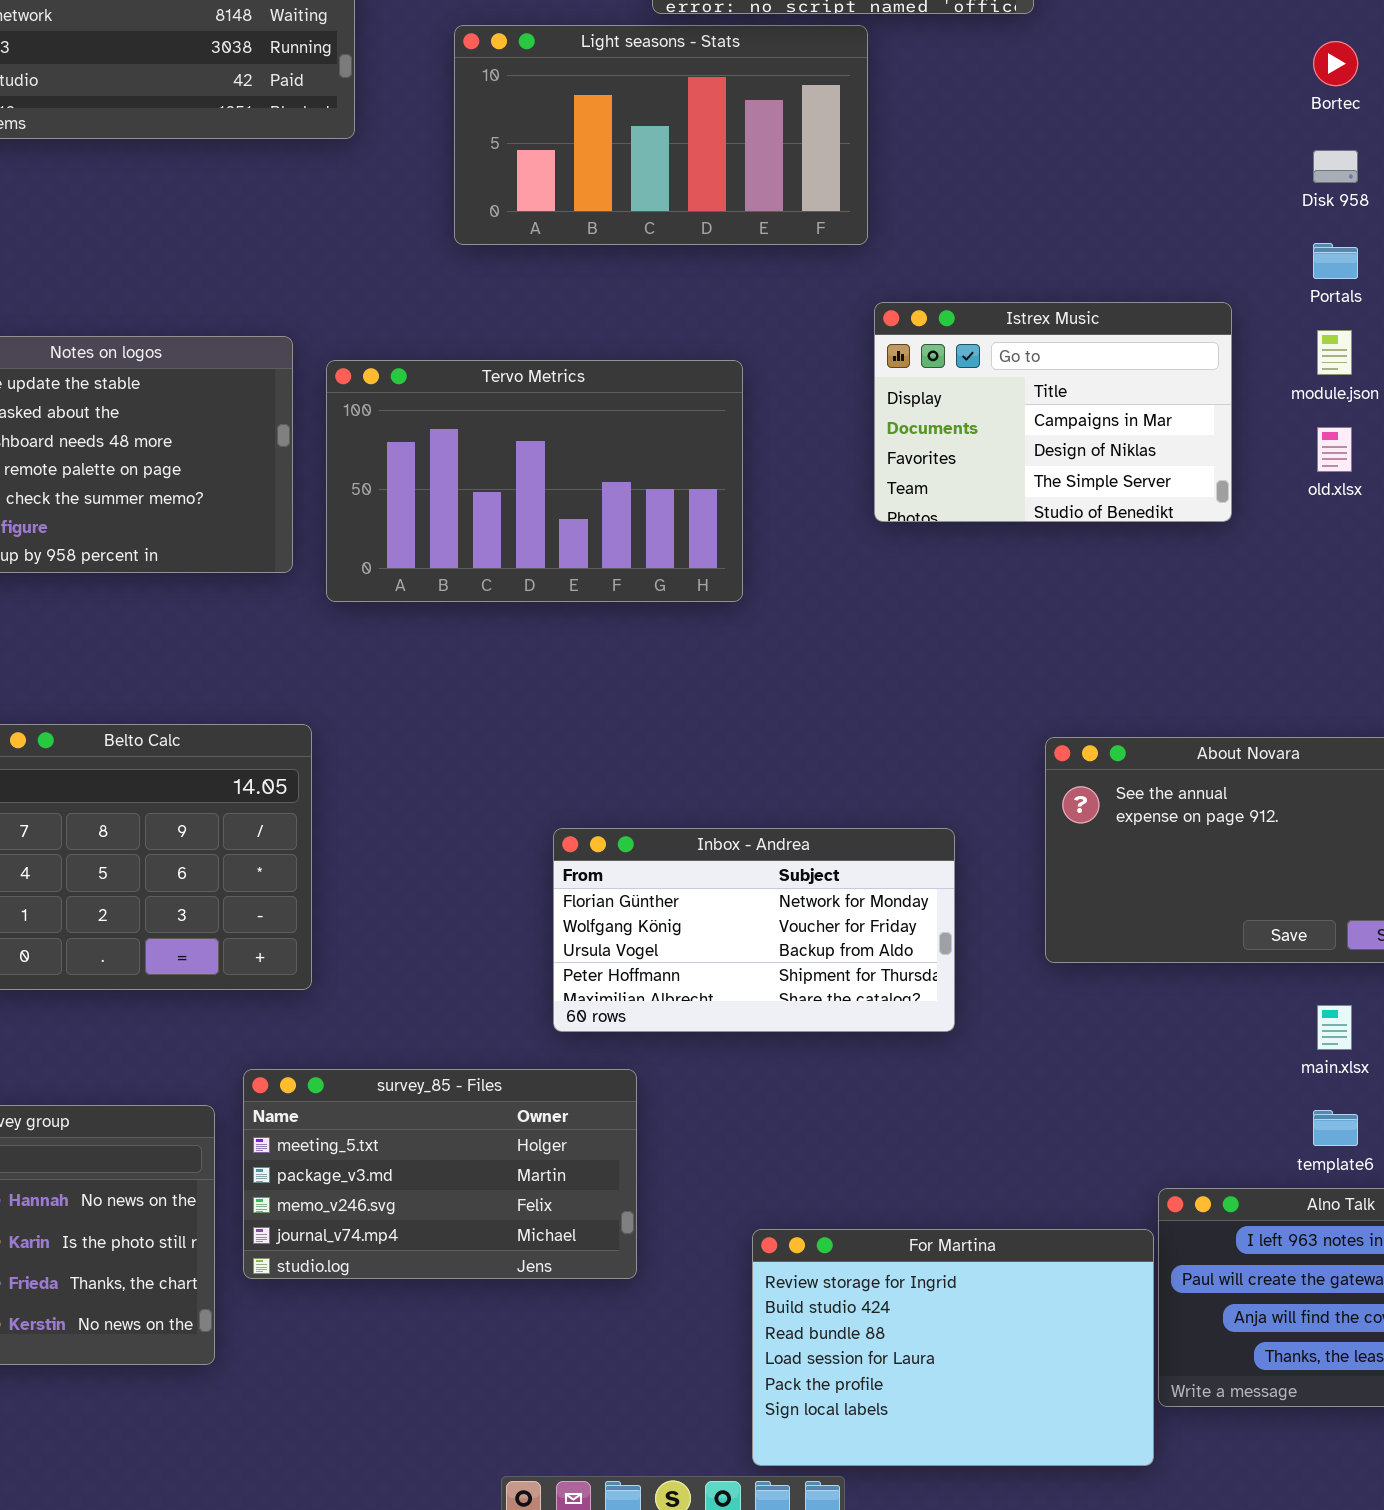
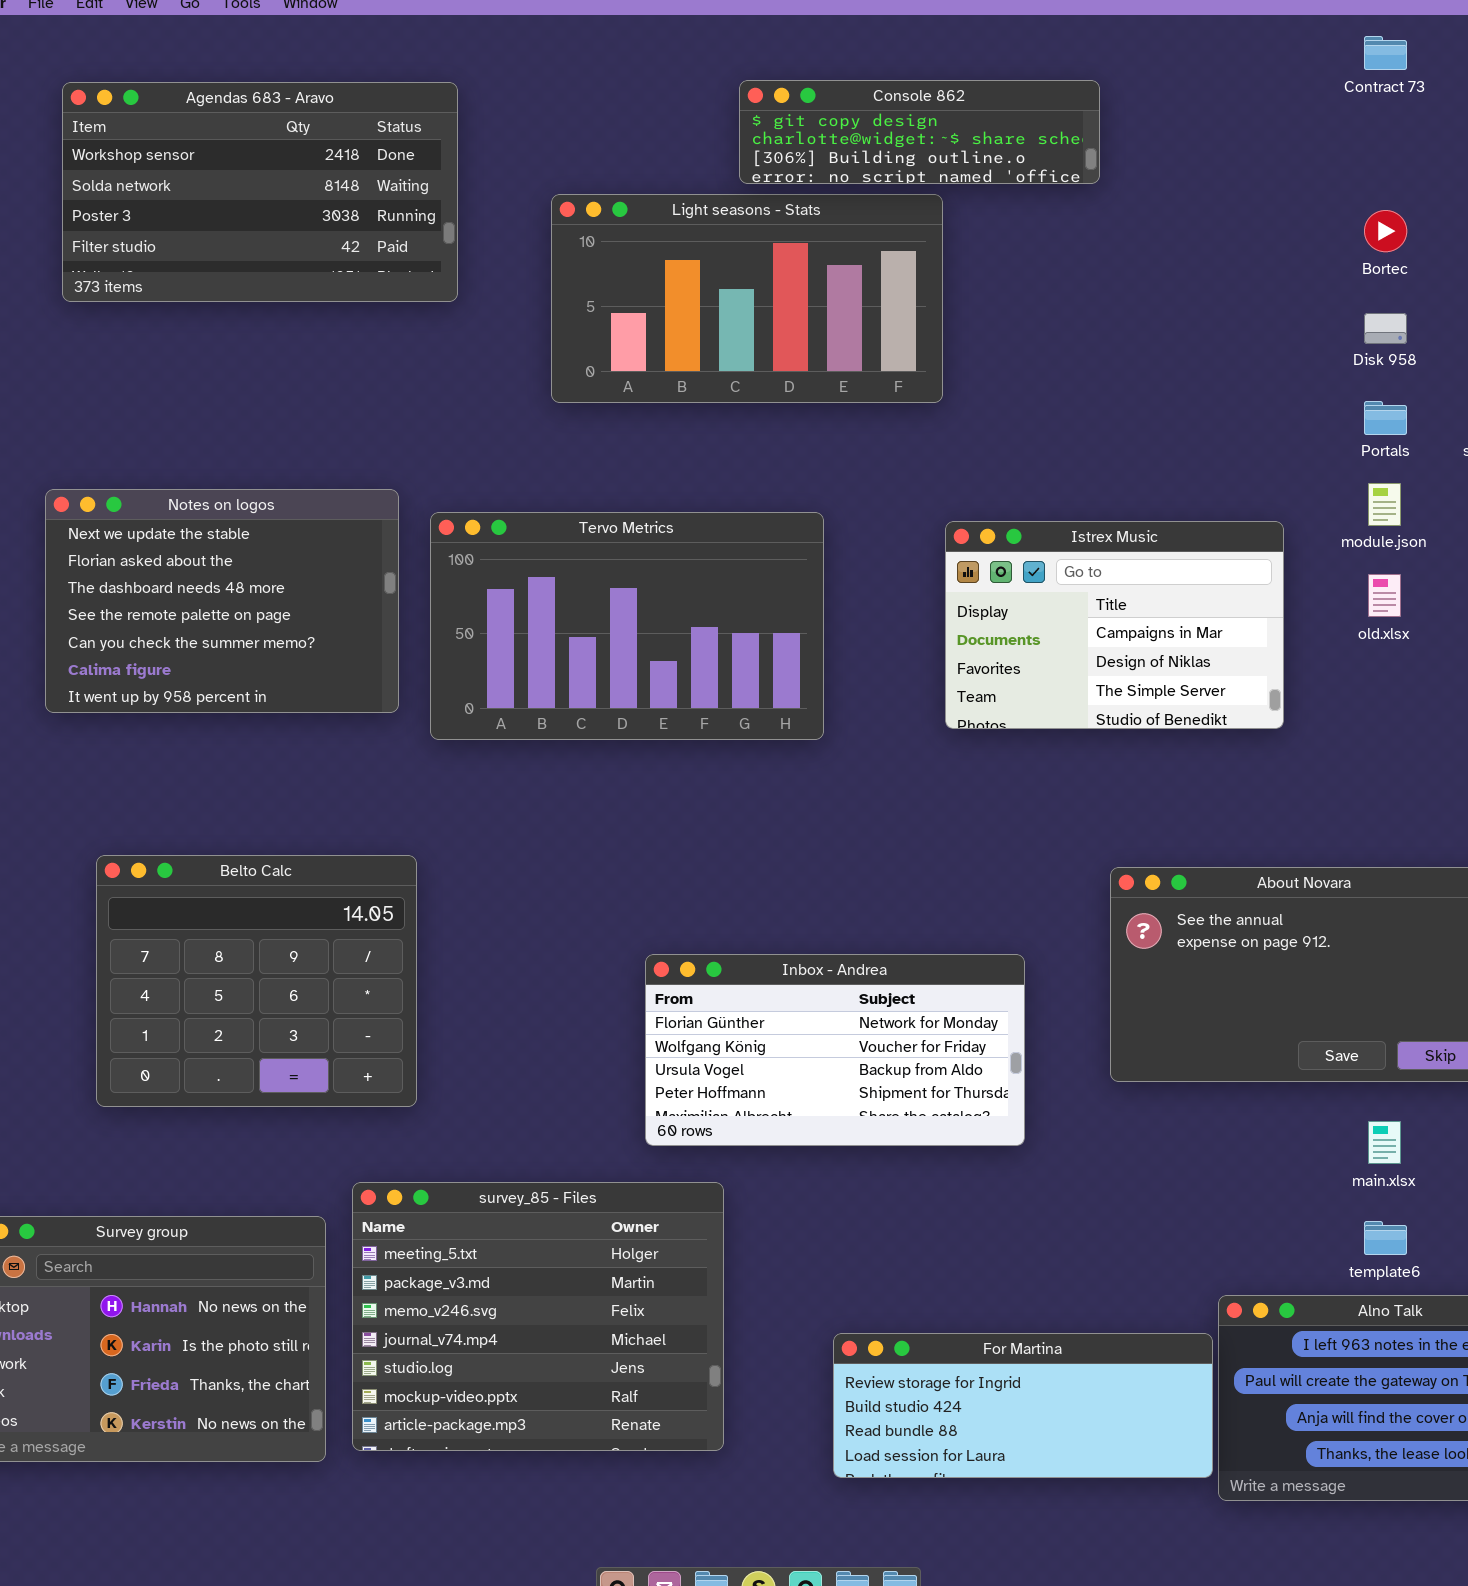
Istrex Music: [874,302,1232,522] -> [945,521,1284,729], moved
survey_85 - Files: [243,1069,637,1279] -> [352,1182,724,1451], resized
For Martina: [752,1229,1154,1466] -> [833,1333,1213,1478], resized

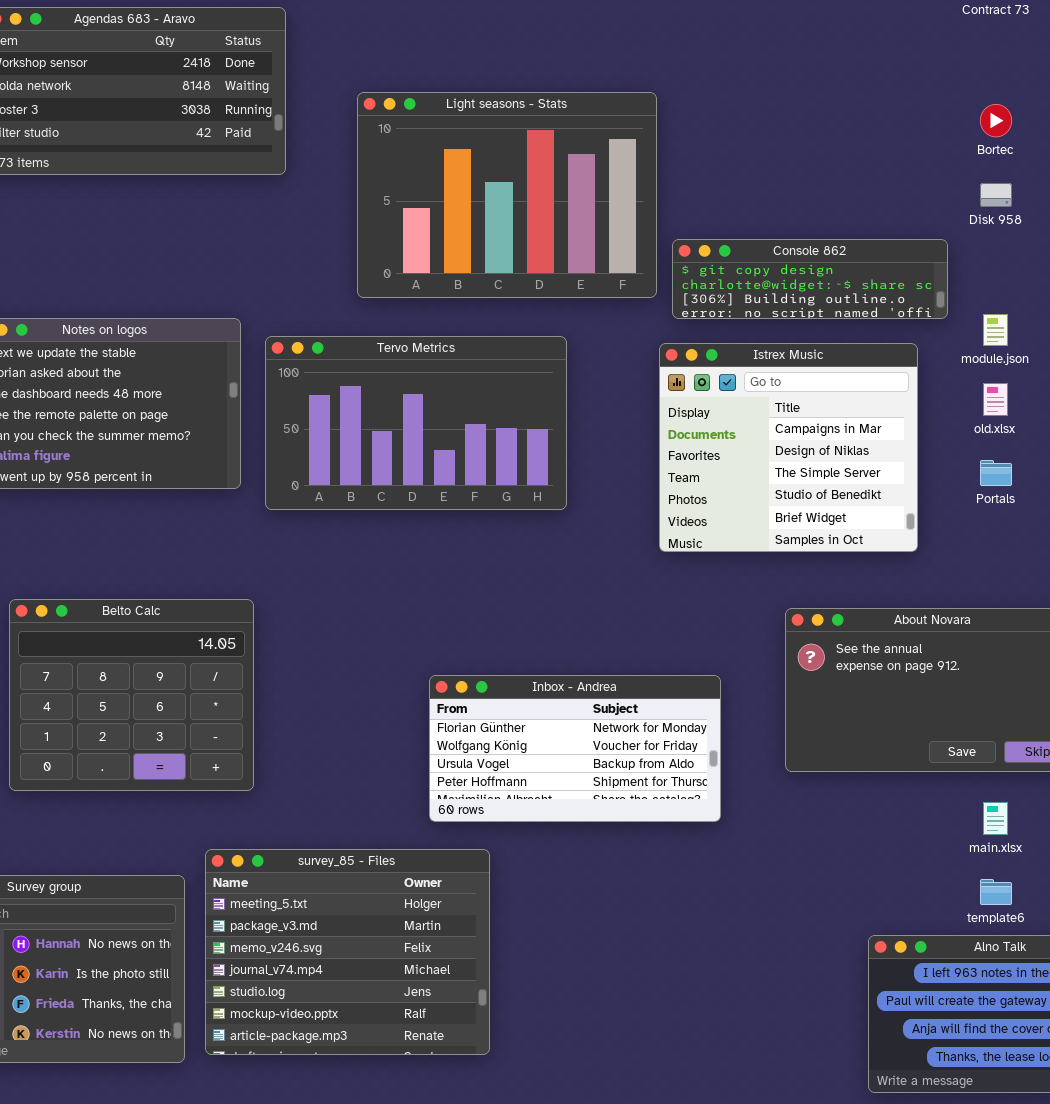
Console 862: [739,80,1100,184] -> [672,239,948,319], moved
Light seasons - Stats: [551,194,943,403] -> [357,92,657,298], resized
Portals: [1364,401,1407,435] -> [980,460,1012,486], moved
Istrex Music: [945,521,1284,729] -> [659,343,918,552], resized
For Martina: [833,1333,1213,1478] -> none, closed

